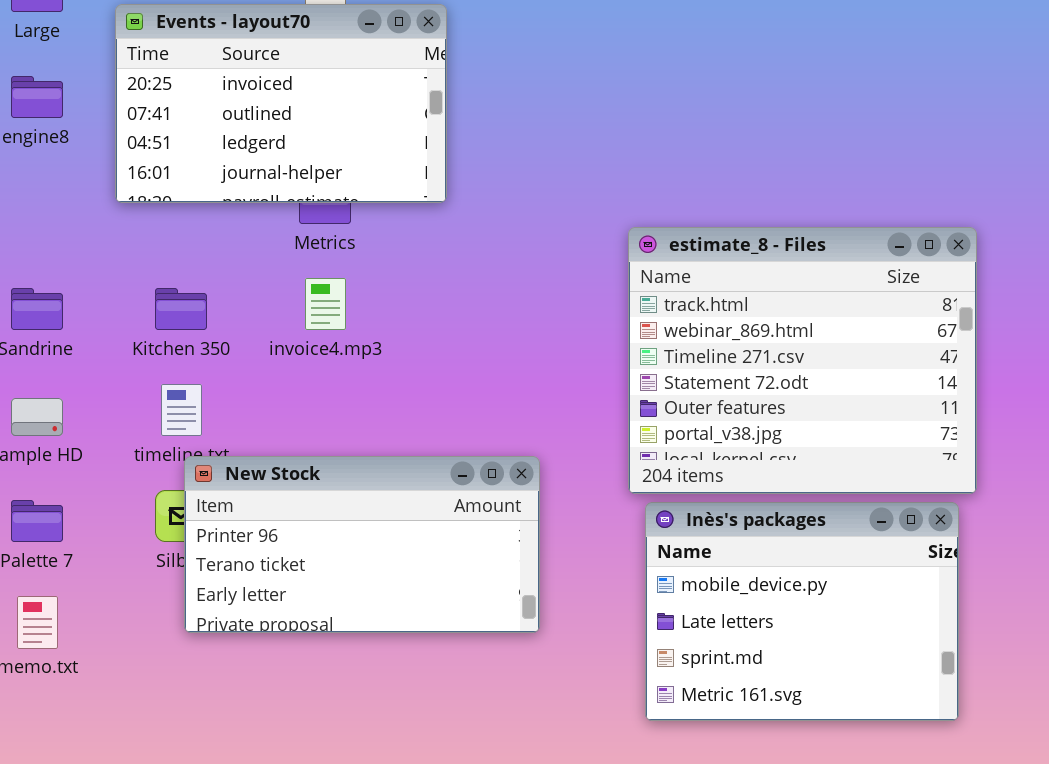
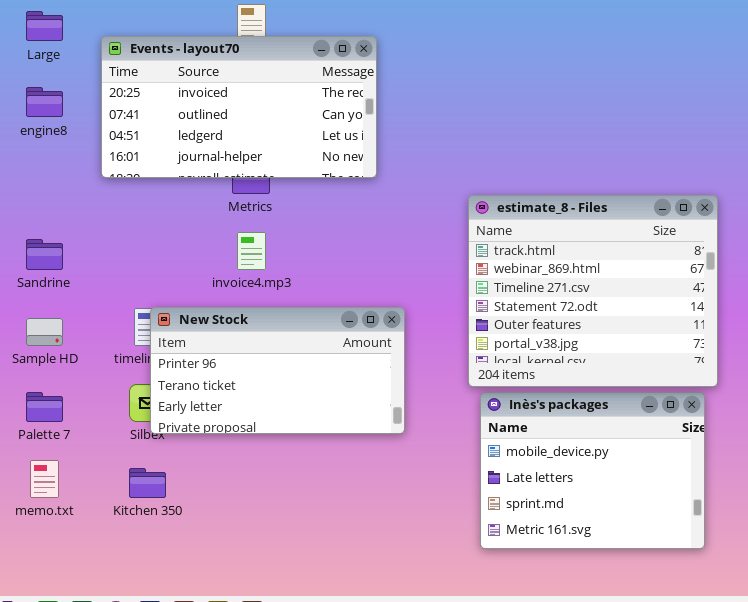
Events - layout70: [115,4,447,203] -> [101,36,377,178], resized
Kitchen 350: [155,288,207,330] -> [129,468,166,498], moved
New Stock: [184,456,540,633] -> [150,307,405,434], moved

